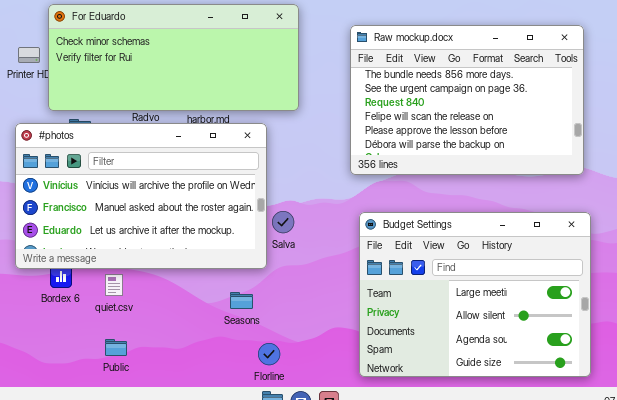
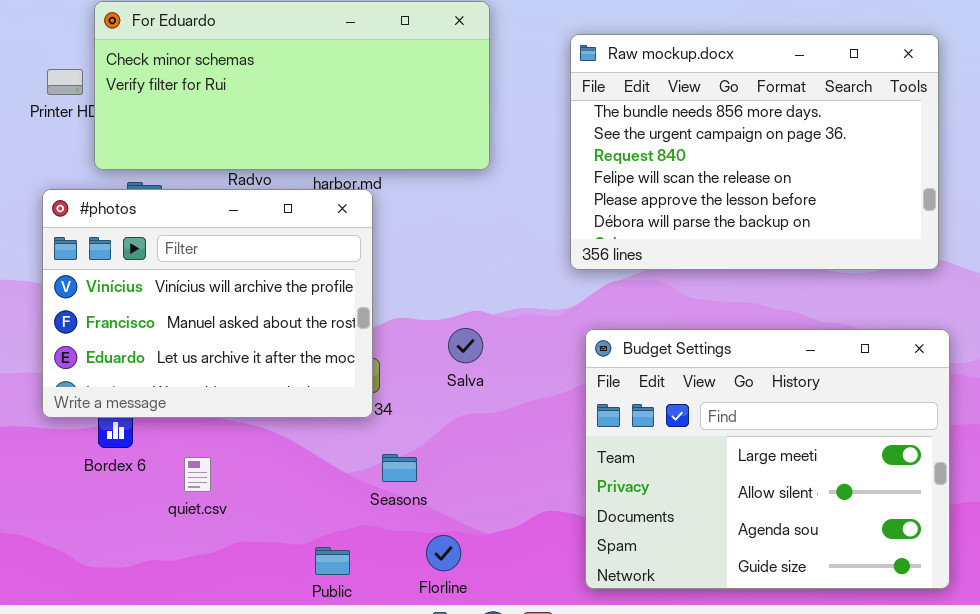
#photos: [15,123,267,269] -> [42,189,373,418], resized
quiet.csv: [105,274,123,296] -> [184,457,211,492], moved
Public: [105,339,127,356] -> [315,547,350,575], moved

